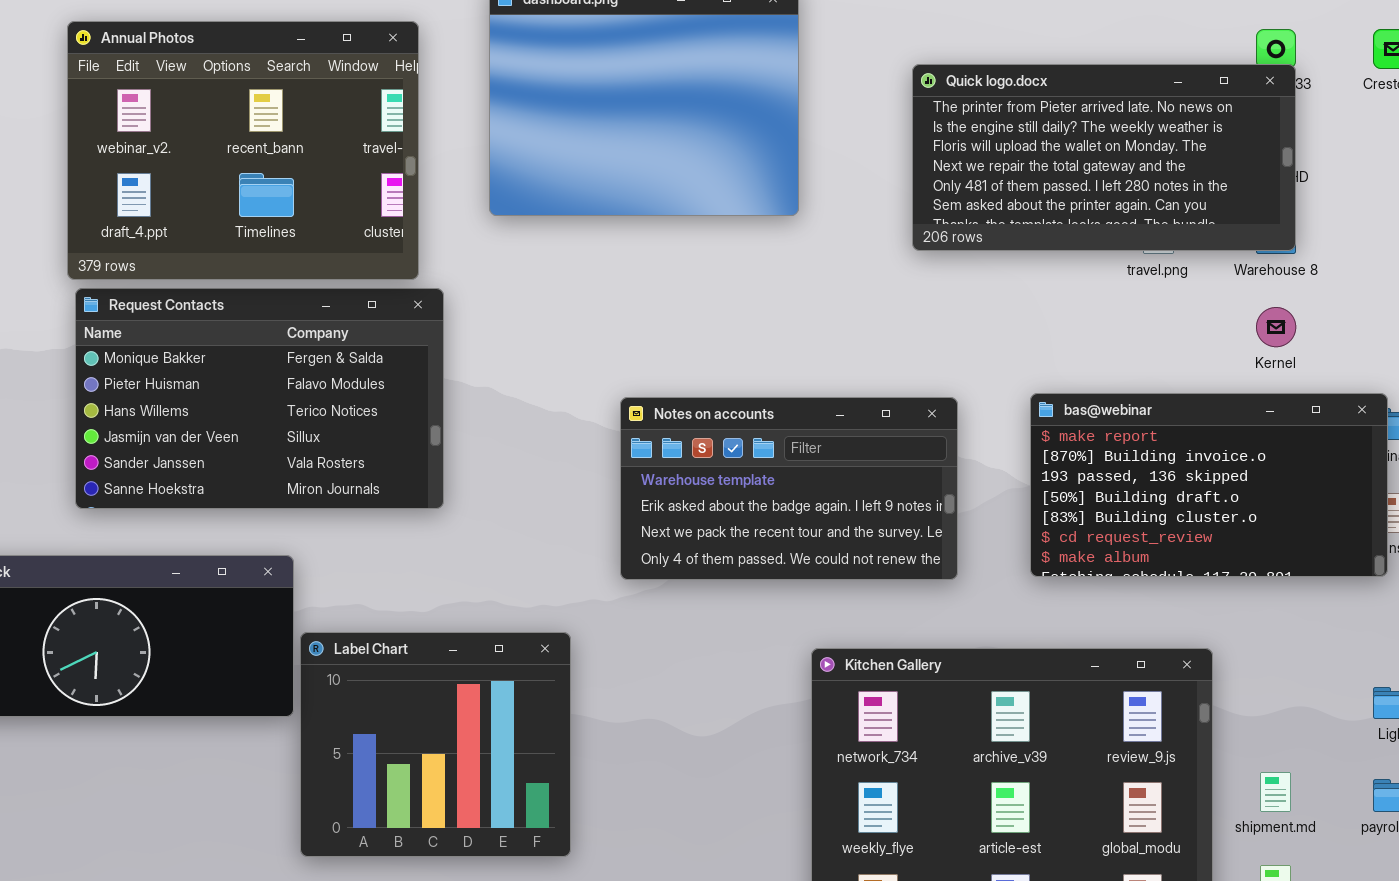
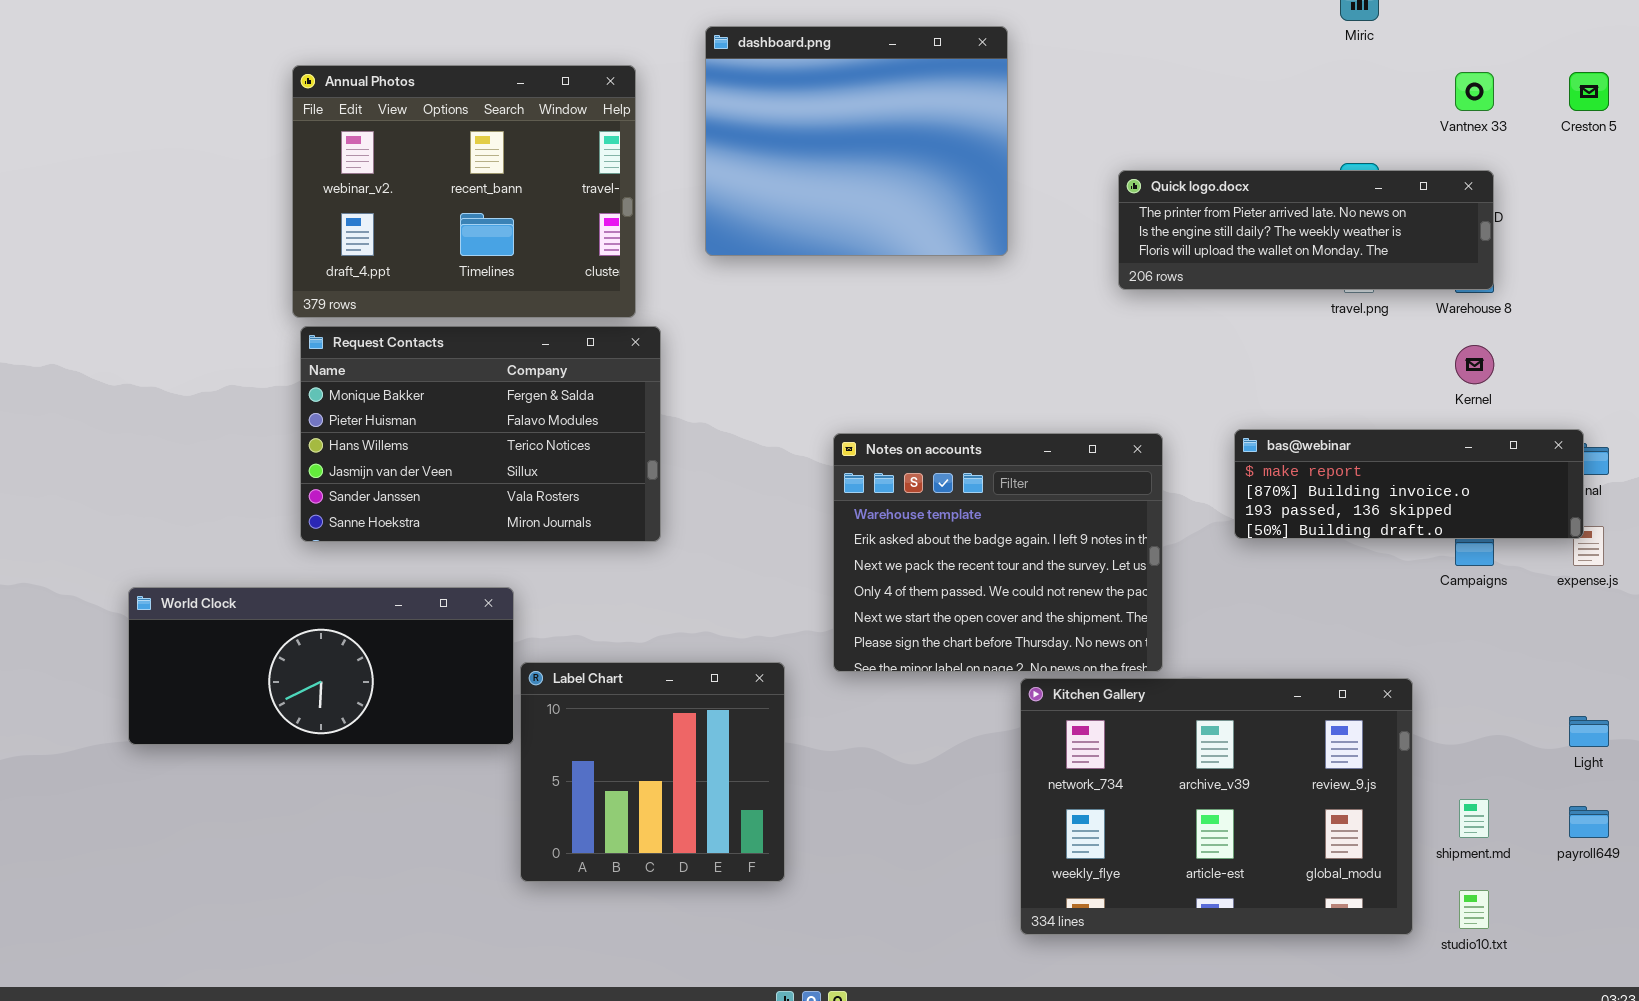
Quick logo.docx: [912,64,1296,251] -> [1118,170,1494,290], resized
bas@webinar: [1030,393,1388,577] -> [1234,429,1584,539], resized
Notes on accounts: [620,397,958,580] -> [833,433,1163,672], resized

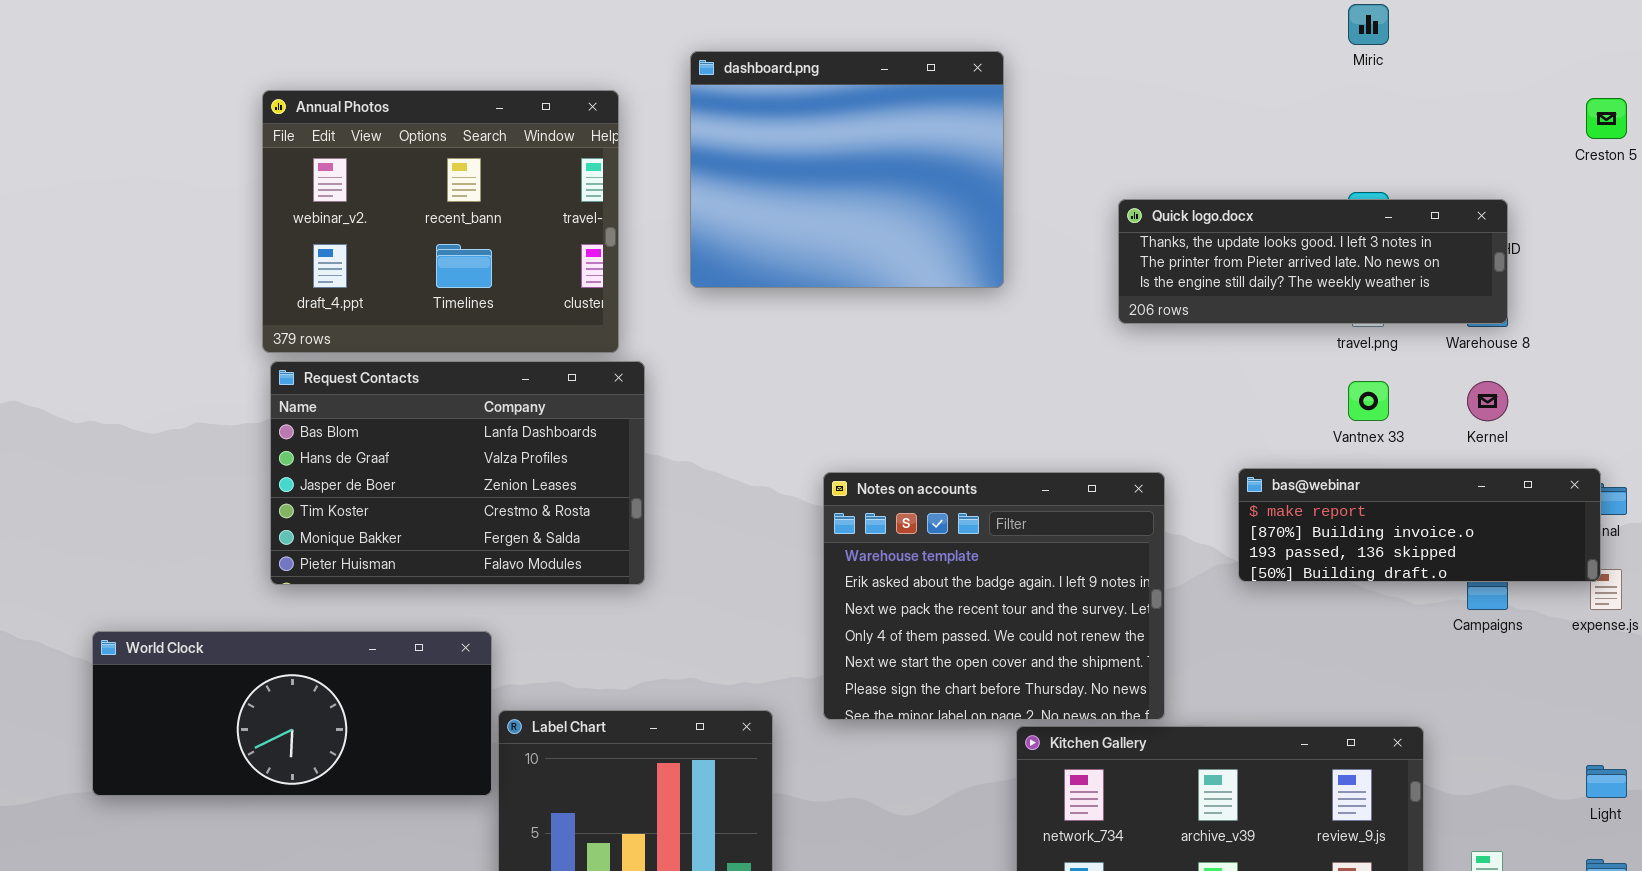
Vantnex 33: [1455,72,1494,111] -> [1348,381,1389,421], moved
Quick logo.docx: [1118,170,1494,290] -> [1118,199,1508,324], scrolled up 1 row
Request Contacts: [300,326,661,542] -> [270,361,645,585], scrolled up 4 rows

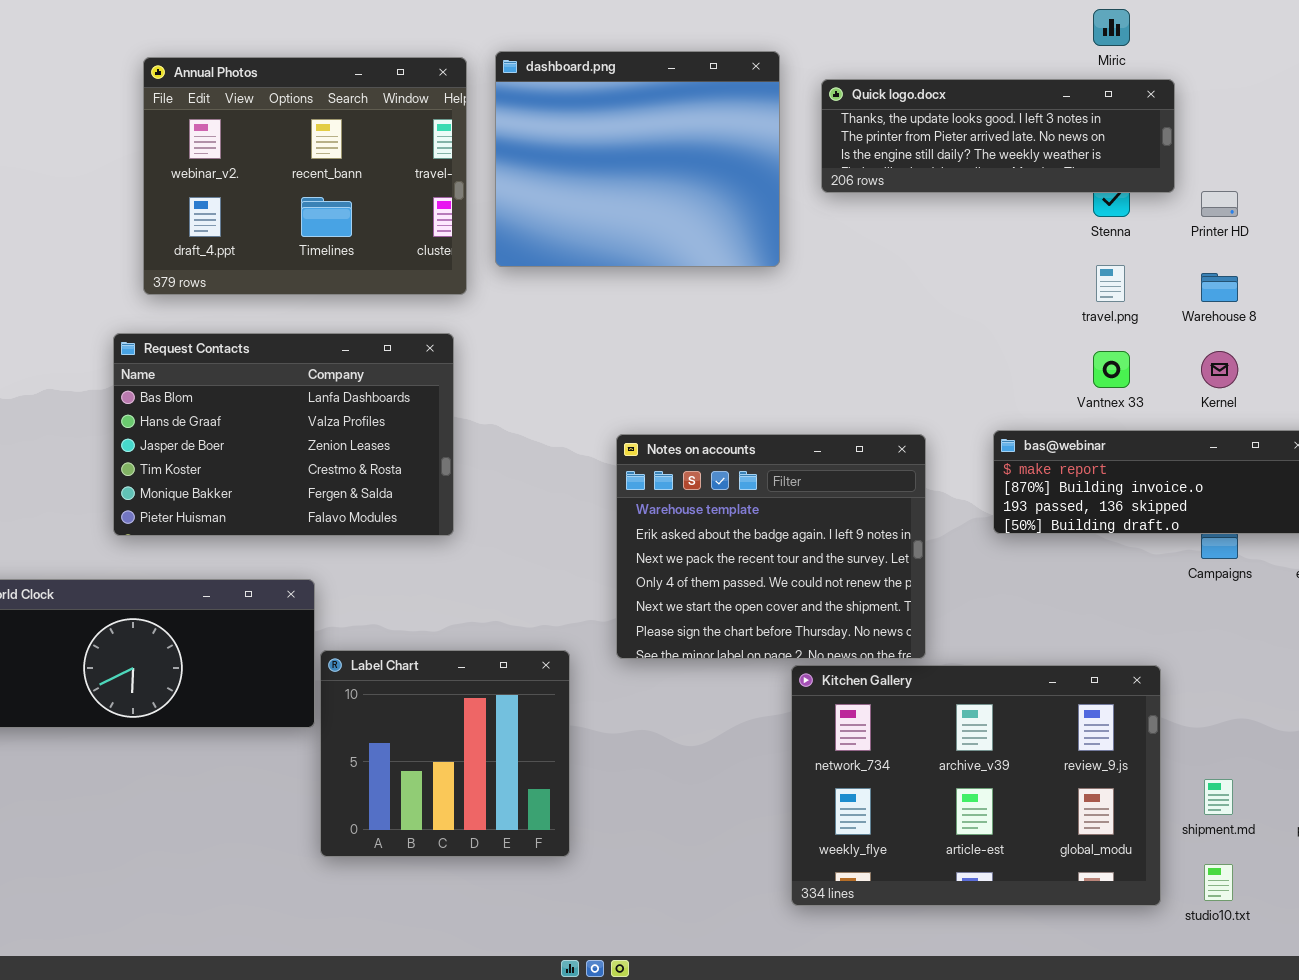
Annual Photos: [262,90,619,353] -> [143,57,467,295], moved
Quick logo.docx: [1118,199,1508,324] -> [821,79,1175,193], moved

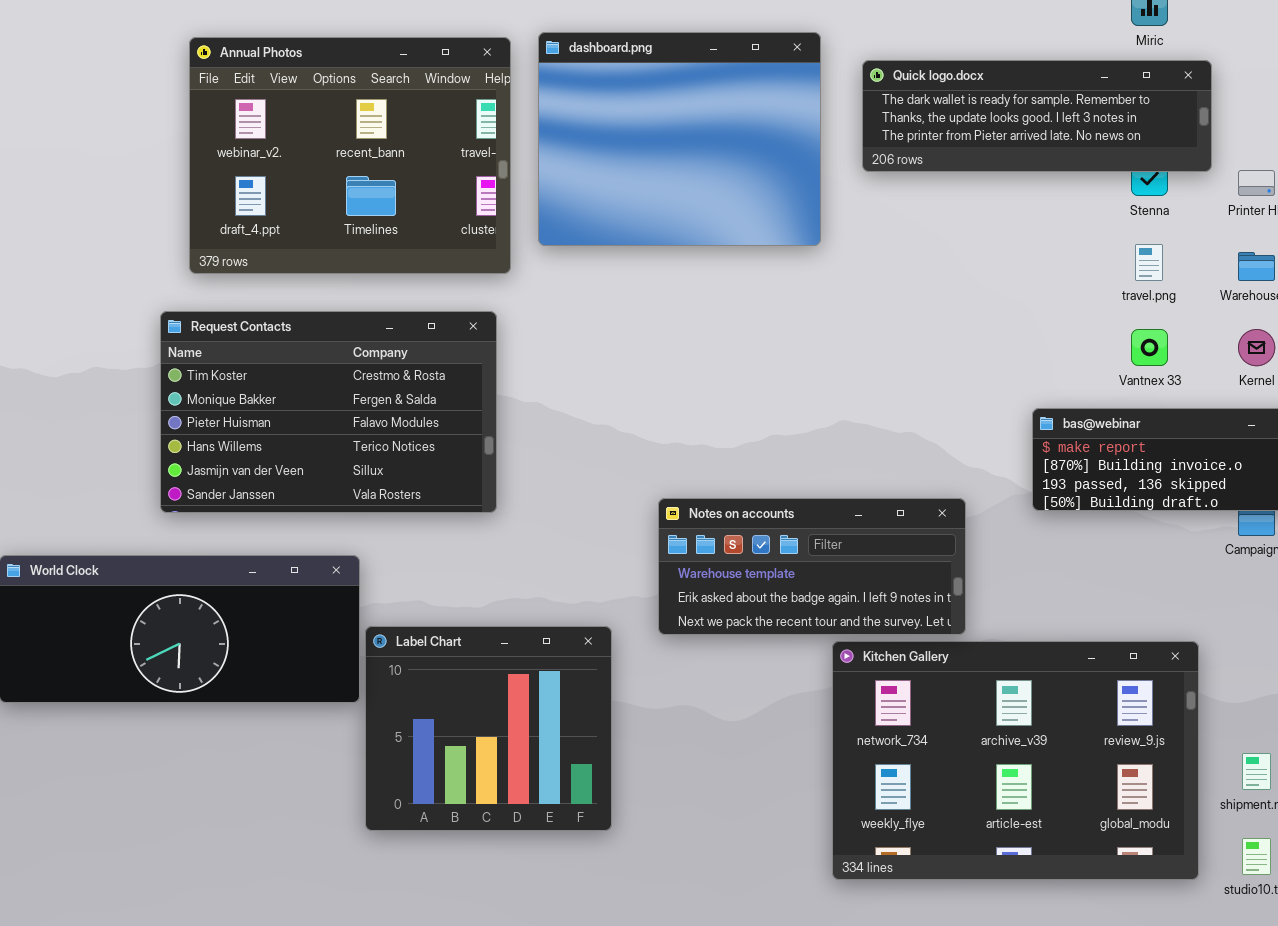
Quick logo.docx: [821,79,1175,193] -> [862,60,1212,172], scrolled up 1 row
Request Contacts: [113,333,454,536] -> [160,311,497,513], scrolled down 3 rows
Notes on accounts: [616,434,926,659] -> [658,498,966,635], resized

